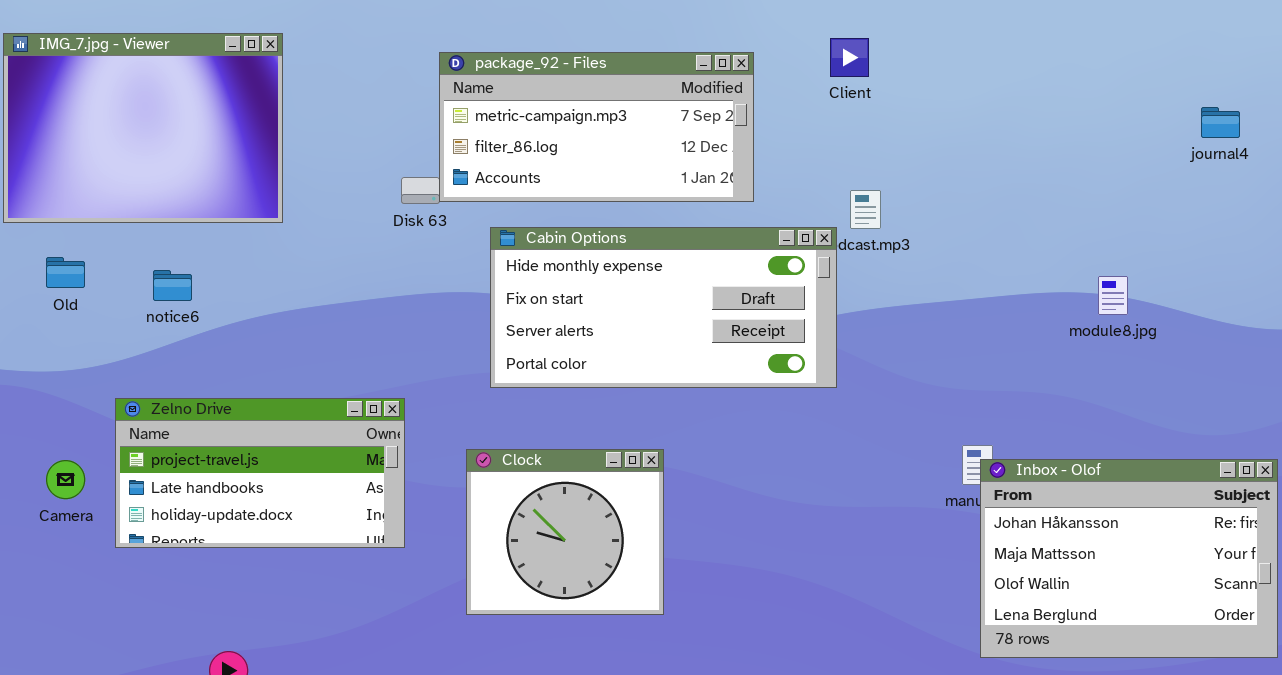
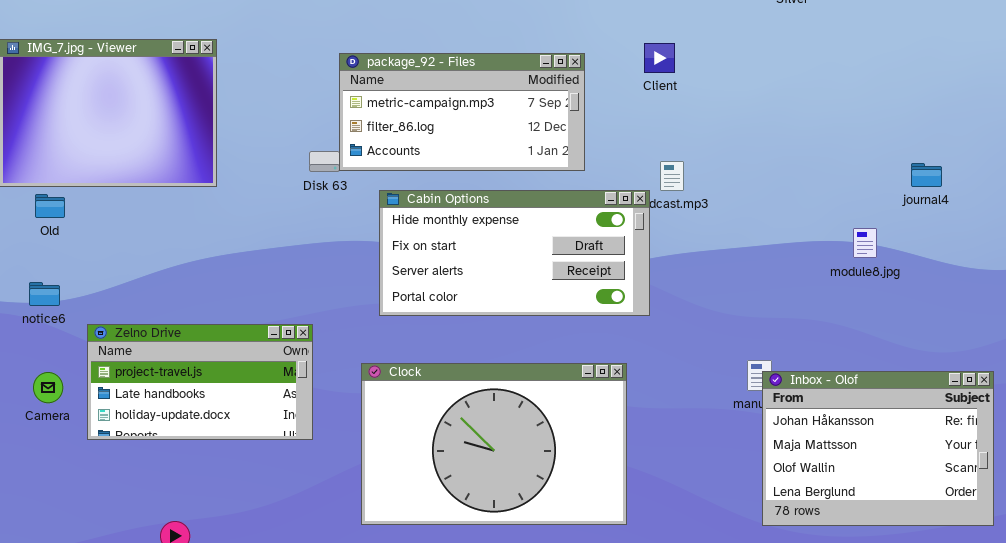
journal4: [1201,107,1240,138] -> [911,163,942,187], moved
Old: [46,257,85,288] -> [35,194,65,218], moved
notice6: [153,270,192,301] -> [29,282,60,306], moved
Clock: [466,449,664,615] -> [361,363,627,525], resized

